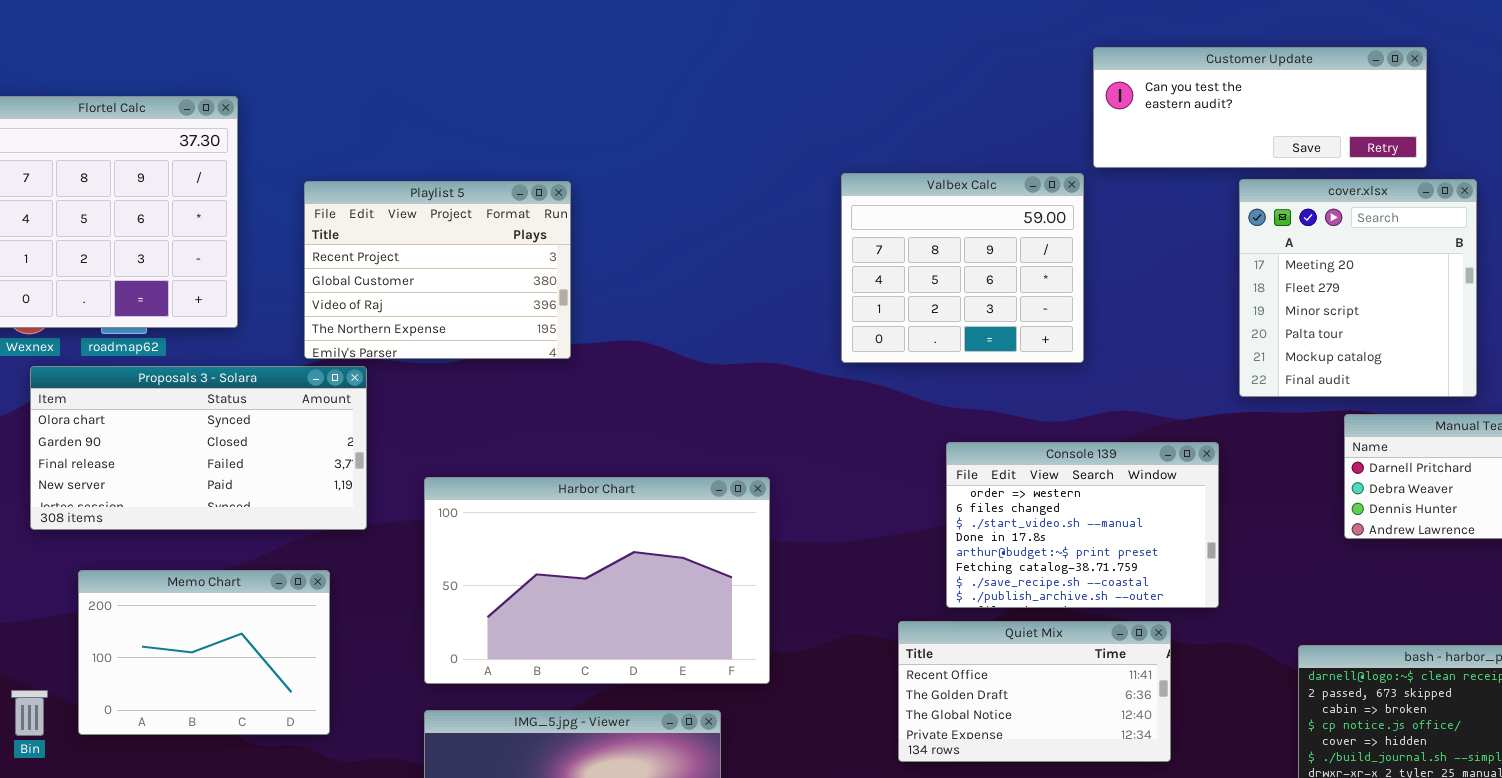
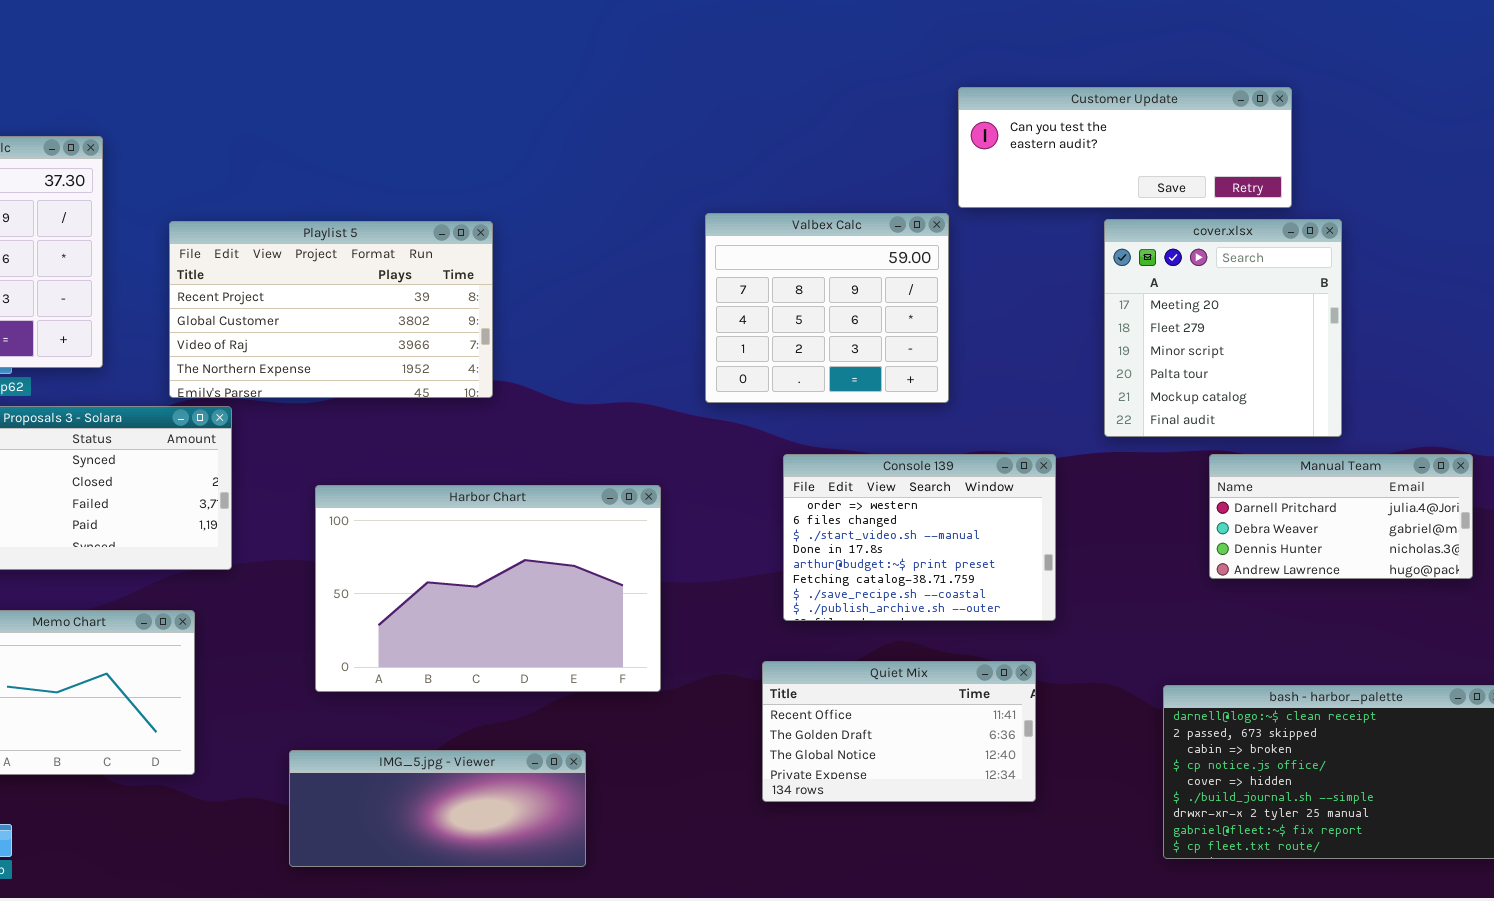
Playlist 5: [304,181,571,359] -> [169,221,493,398], resized
Console 139: [946,442,1219,608] -> [783,454,1056,621], moved
Harbor Chart: [424,477,770,684] -> [315,485,661,692], moved

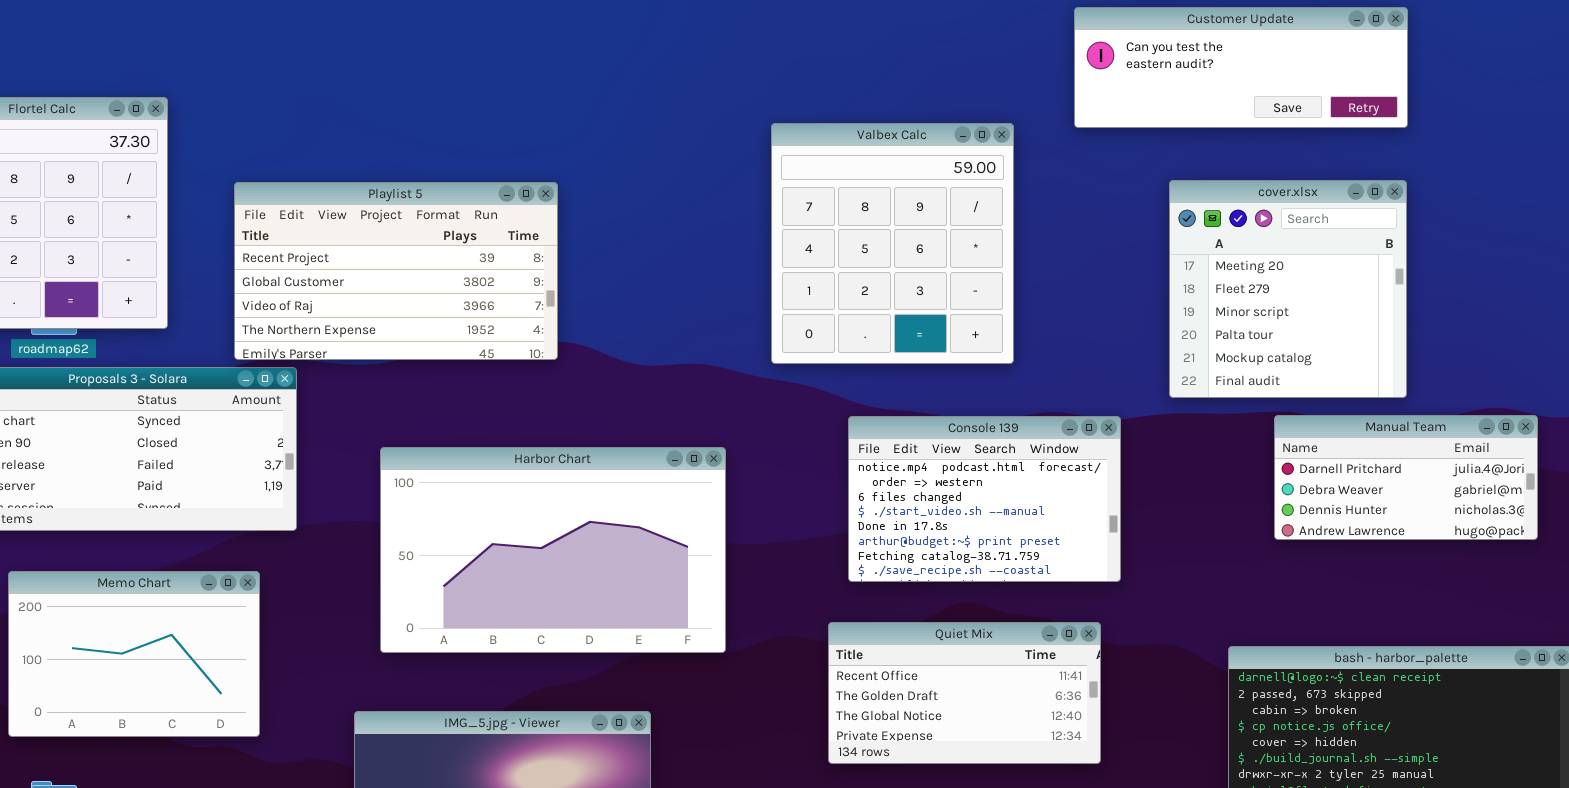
Customer Update: [958,87,1292,208] -> [1074,7,1408,128], moved
Valbex Calc: [705,213,949,403] -> [771,123,1014,364], resized
Console 139: [783,454,1056,621] -> [848,416,1121,582], scrolled up 1 row

